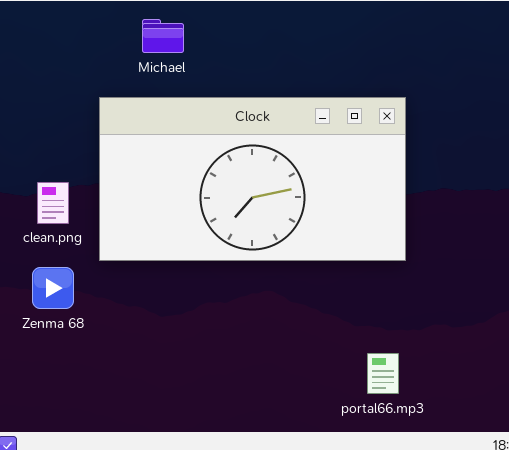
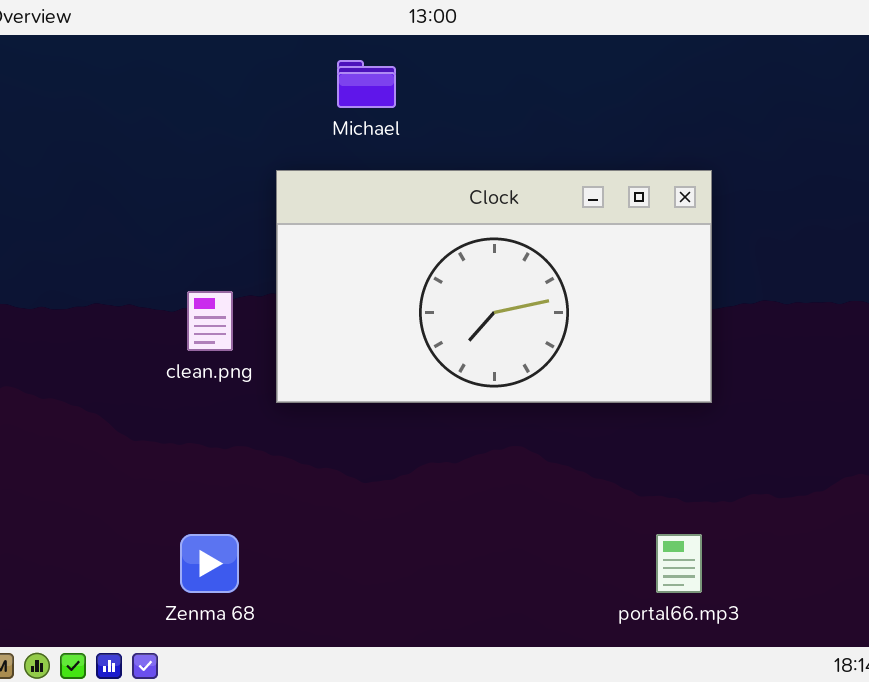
Zenma 68: [32,267,74,309] -> [180,534,239,593], moved

